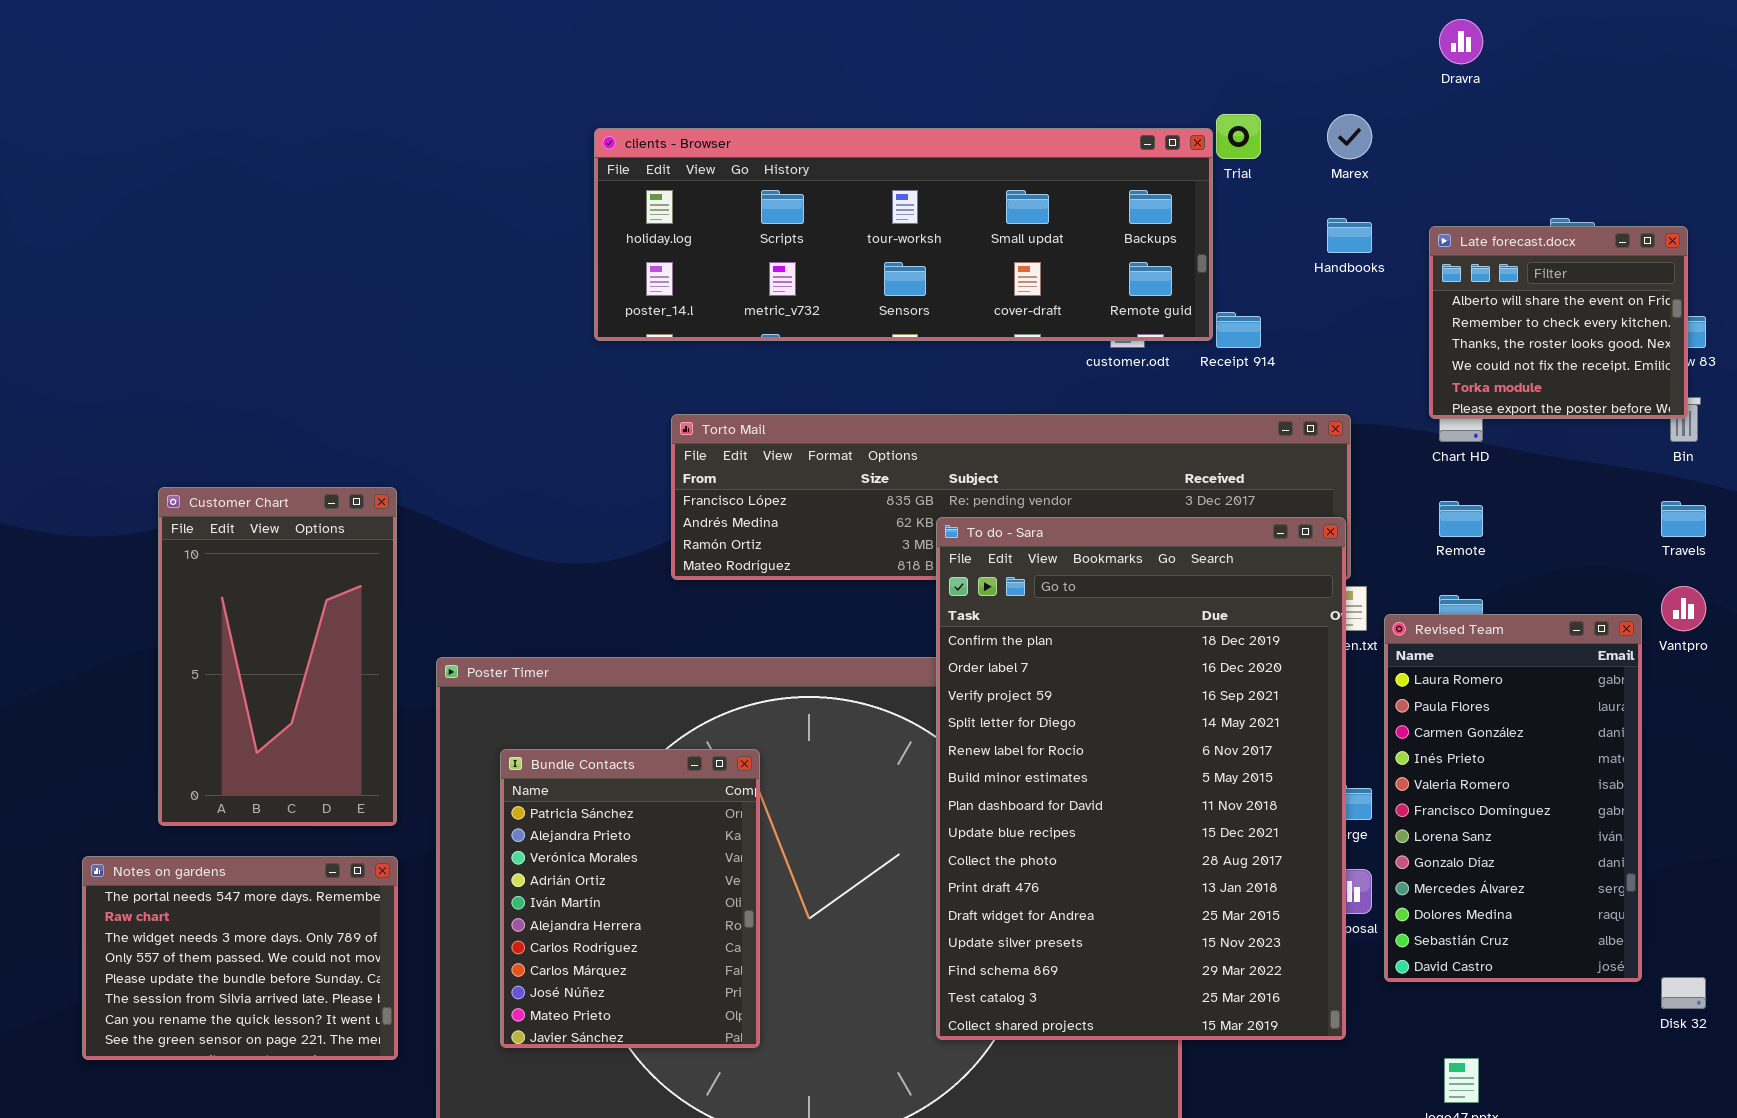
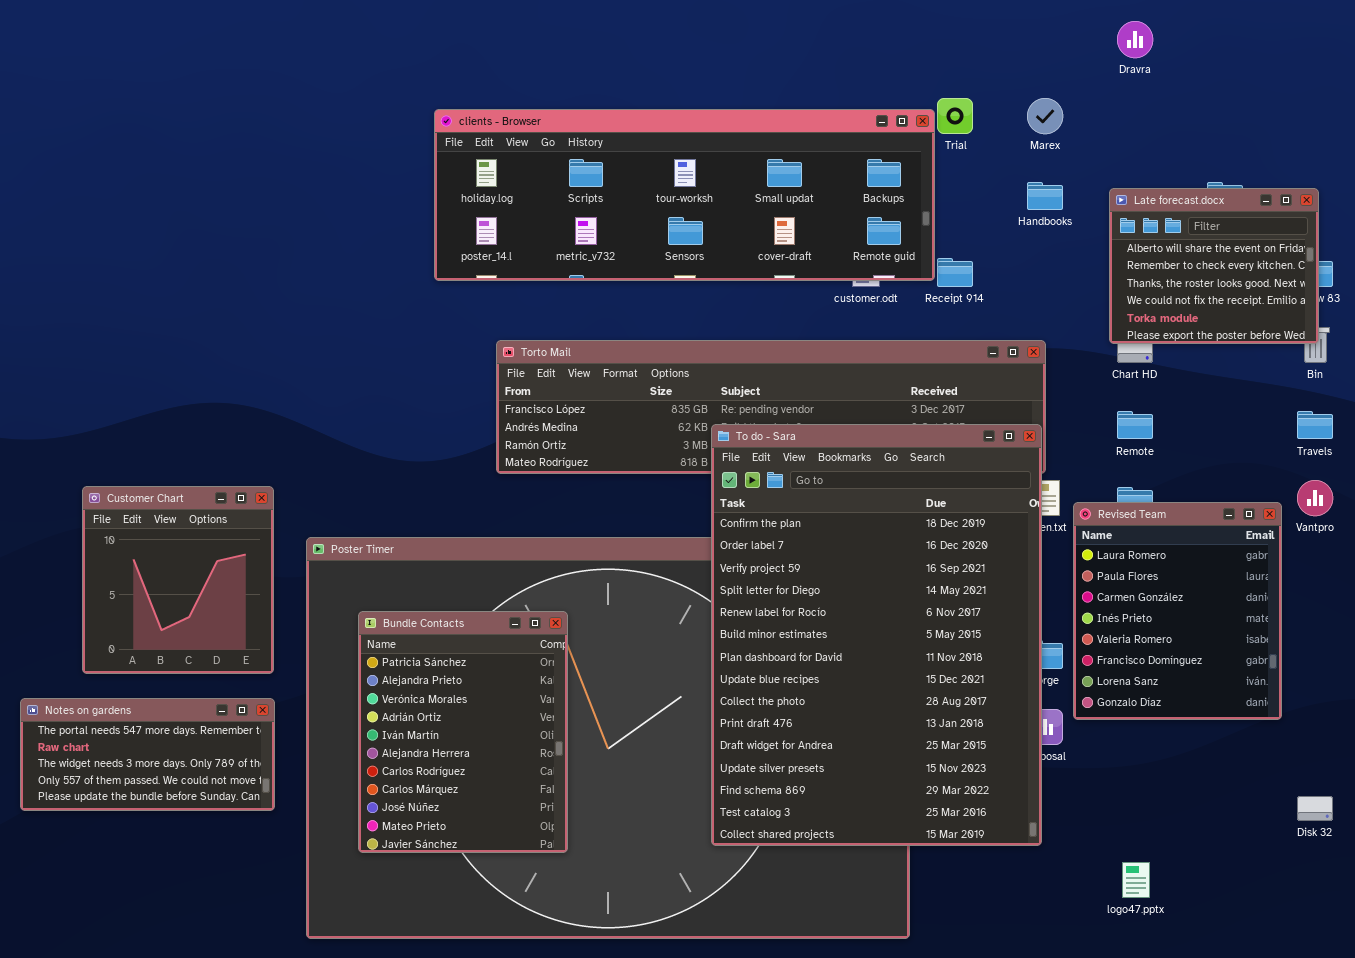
Customer Chart: [158,487,397,826] -> [82,486,274,674], resized
Revised Team: [1384,614,1642,982] -> [1073,502,1282,720], resized
Notes on gardens: [82,856,398,1060] -> [20,698,275,811], resized

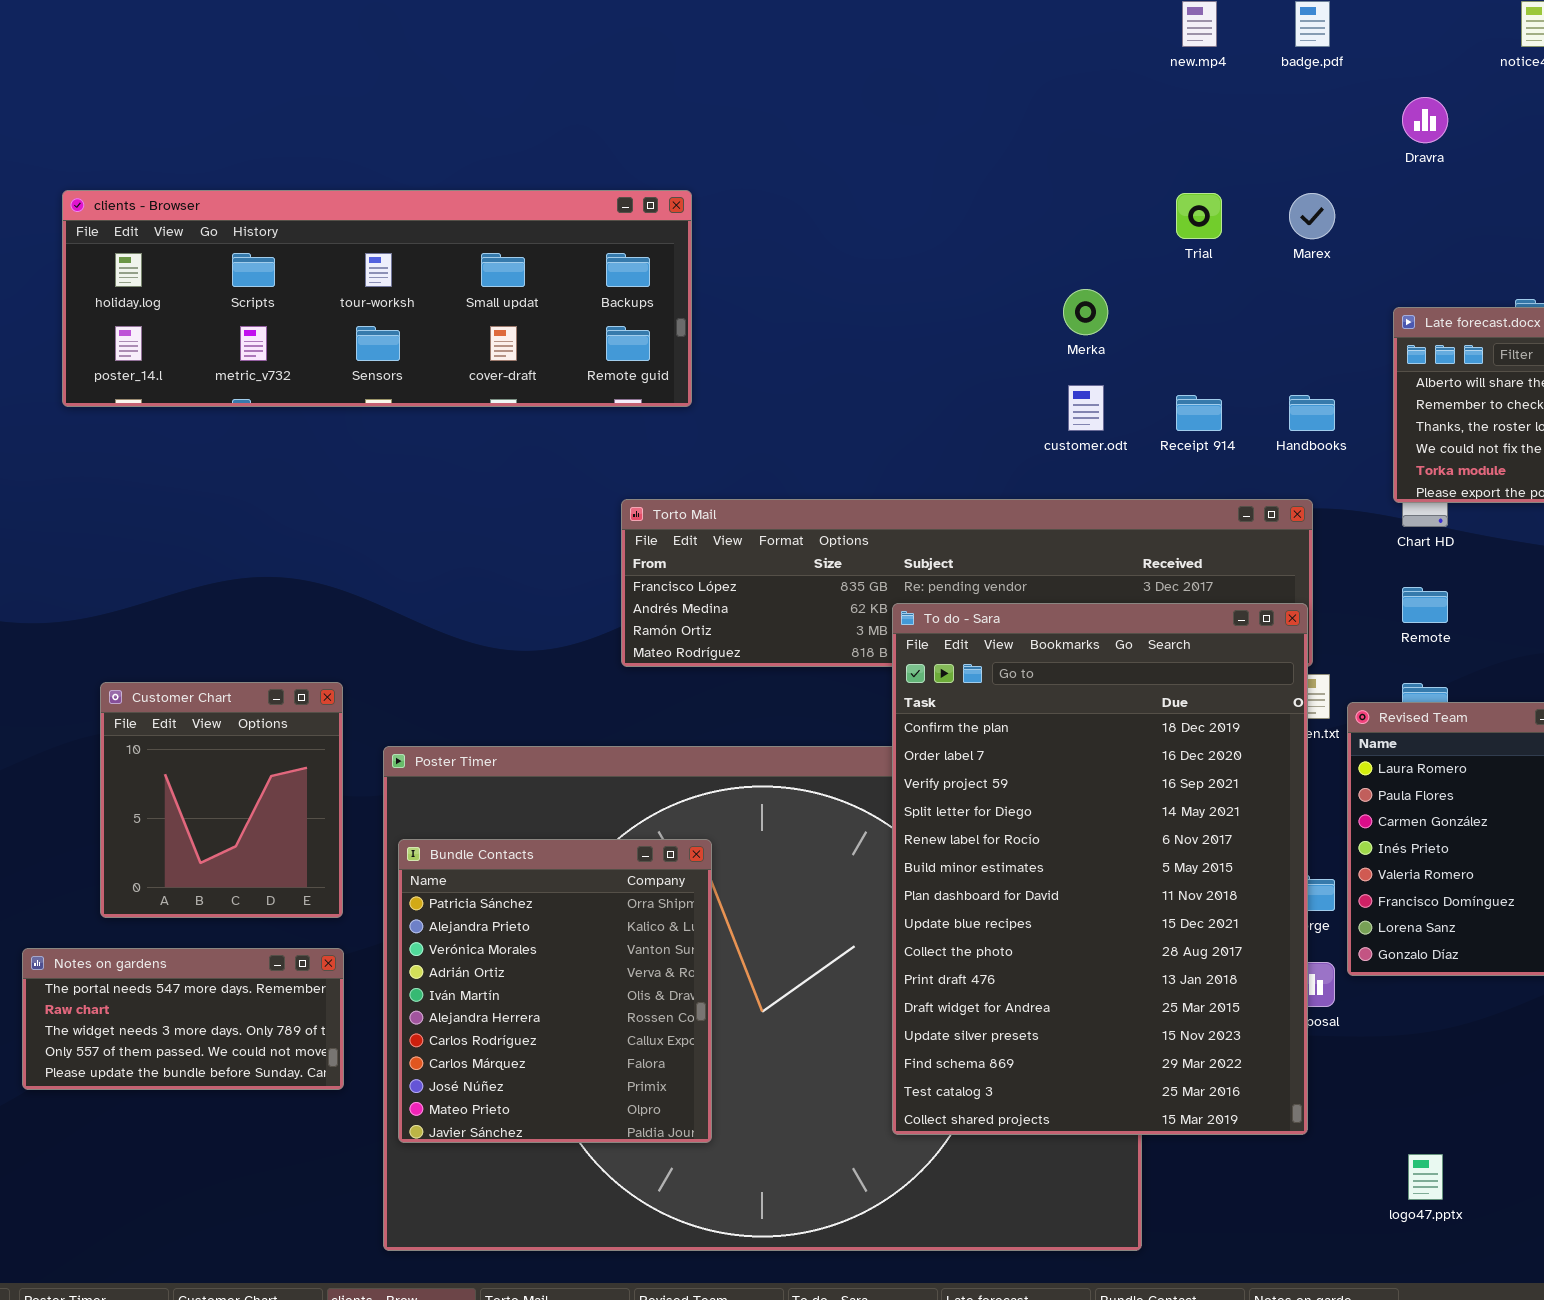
clients - Browser: [434,109,935,281] -> [62,190,692,407], moved
Handbooks: [1027,182,1063,210] -> [1289,395,1335,431], moved
Bundle Contacts: [358,611,568,853] -> [398,839,712,1143], resized

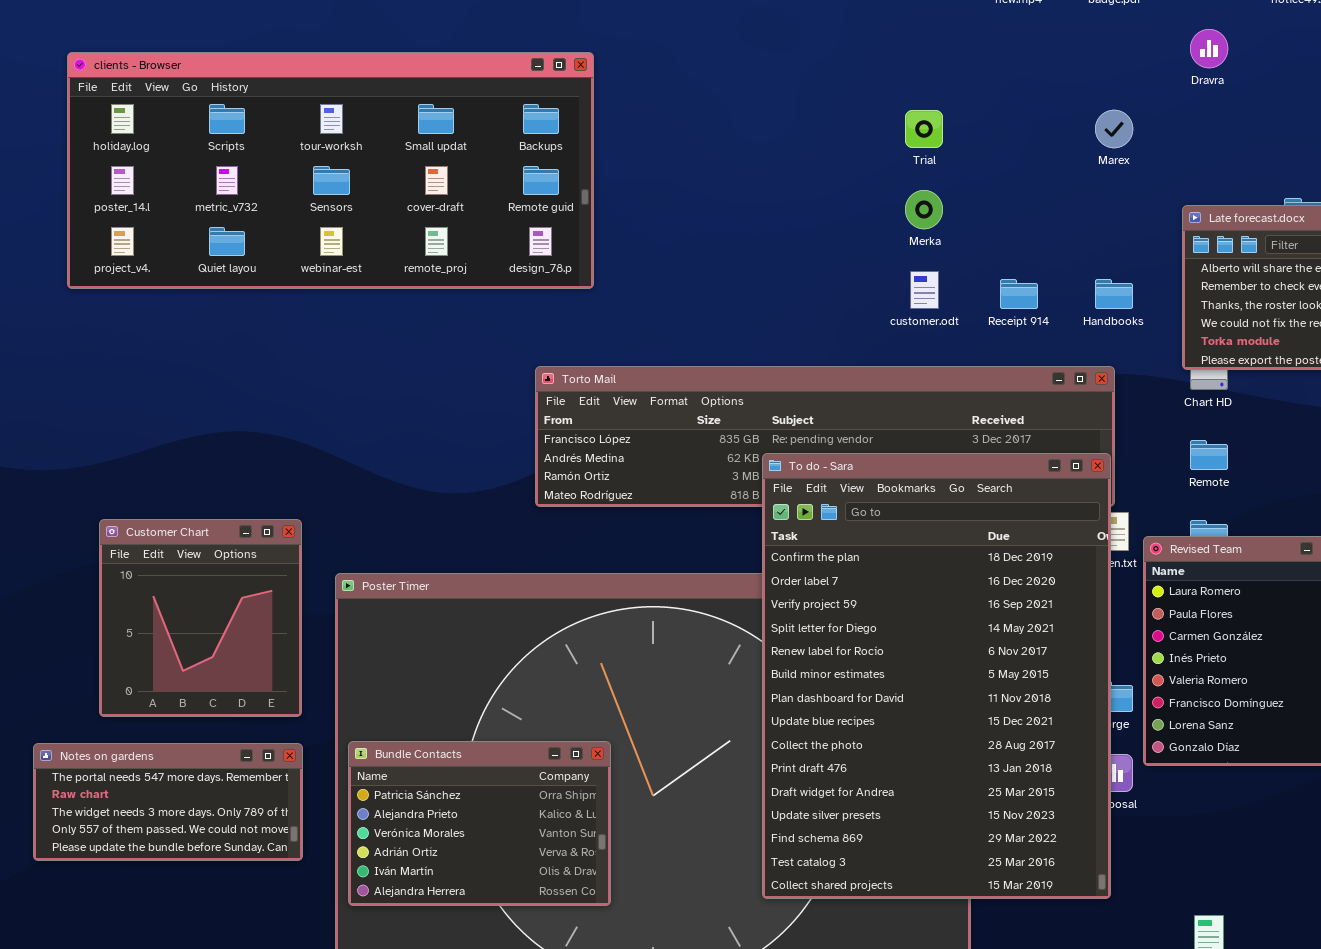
clients - Browser: [62,190,692,407] -> [67,52,594,289], resized
Trial: [1176,193,1222,239] -> [905,110,943,148], moved
Bundle Contacts: [398,839,712,1143] -> [348,741,611,906], resized

